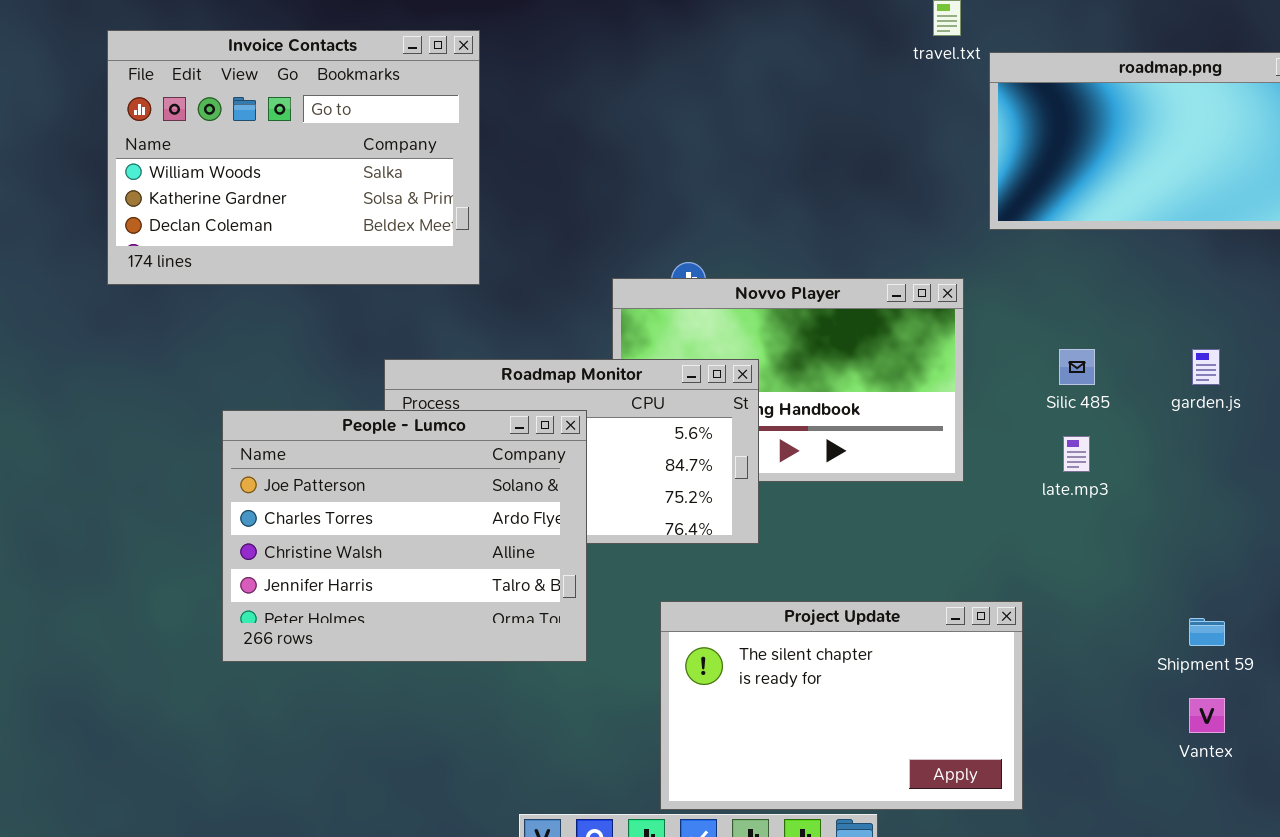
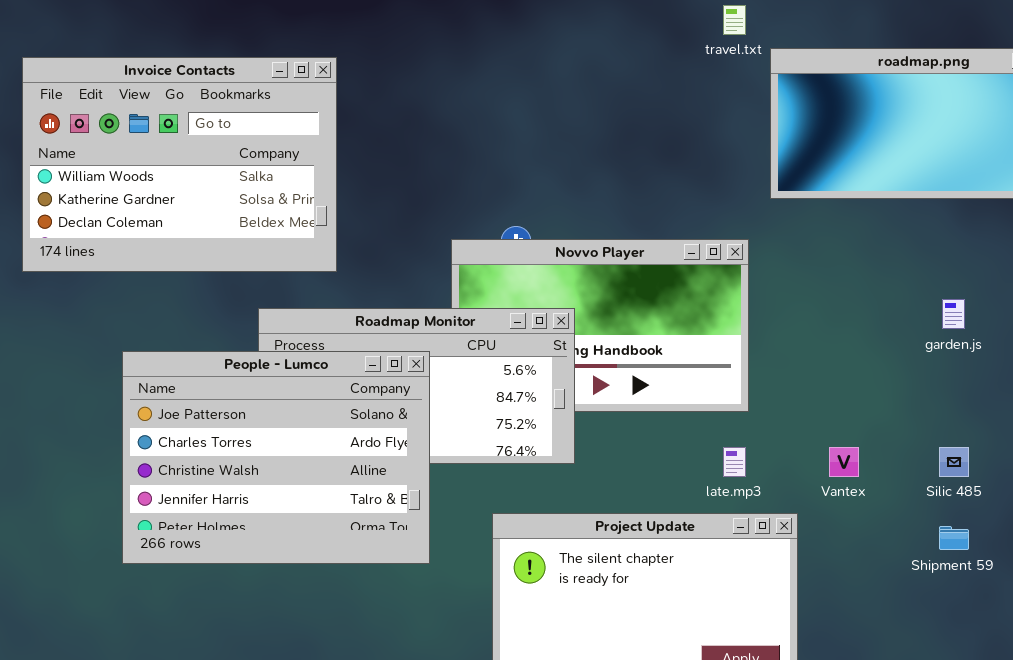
Invoice Contacts: [107,30,480,285] -> [22,57,337,272], moved
Silic 485: [1059,349,1095,385] -> [939,447,969,477], moved
late.mp3: [1063,436,1090,472] -> [723,447,746,477], moved
Vantex: [1189,698,1225,733] -> [829,447,859,477], moved

